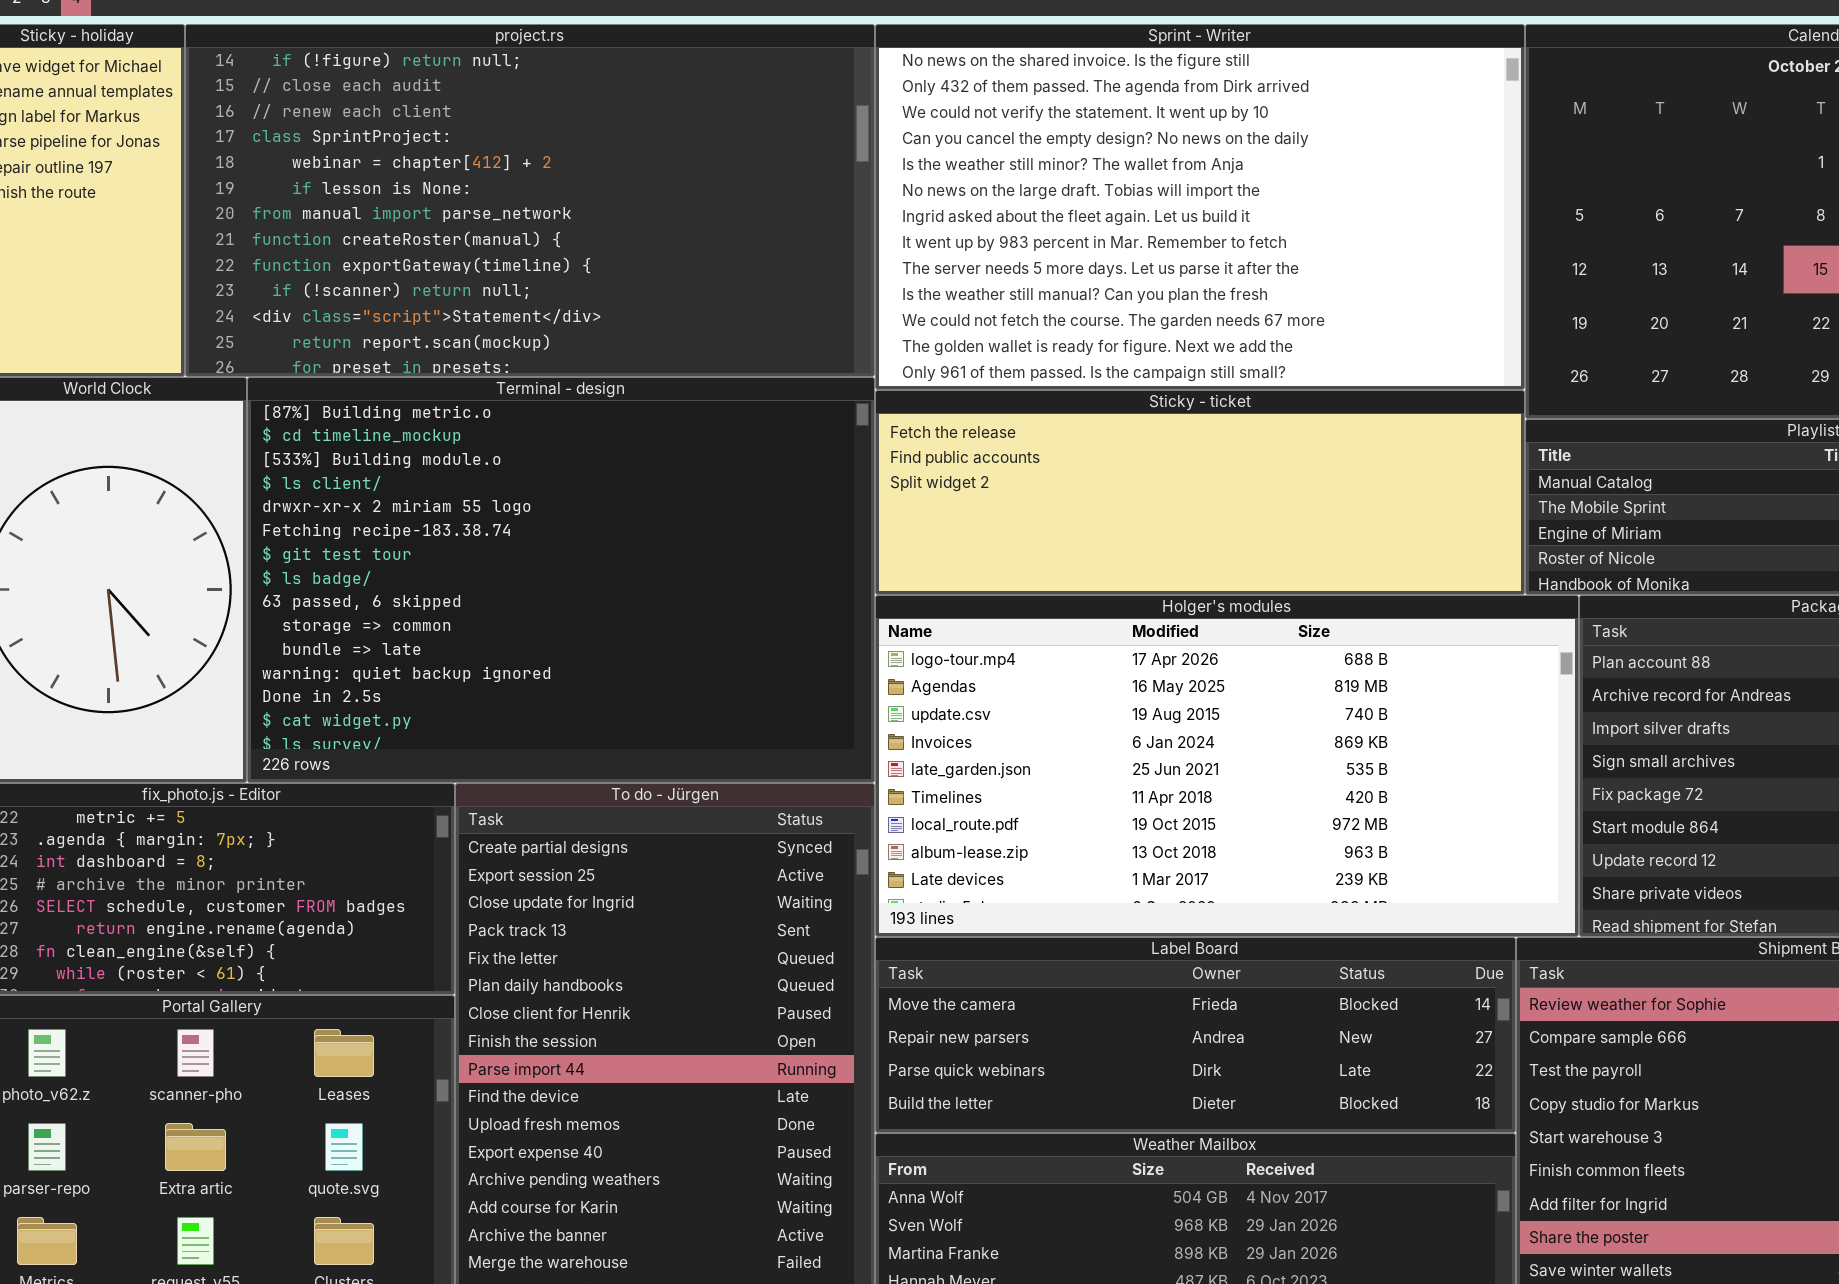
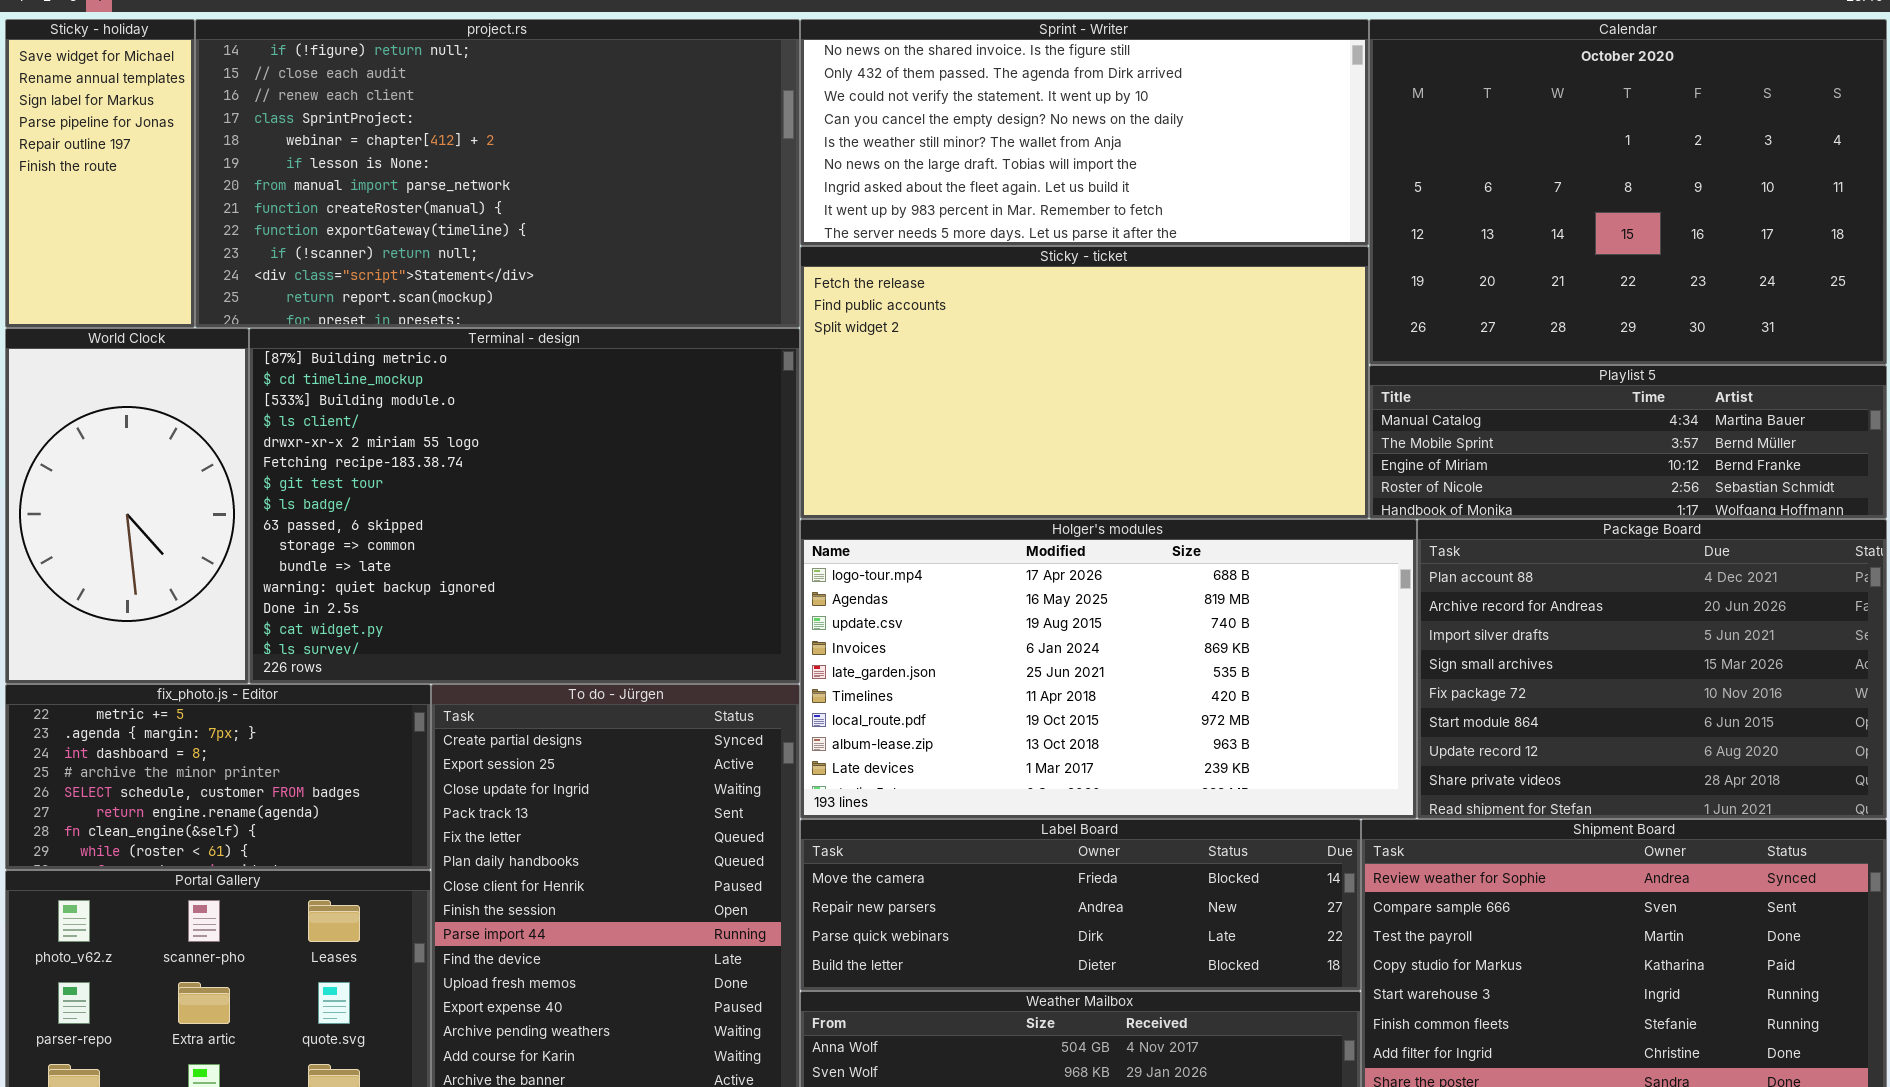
Sprint - Writer: [875,24,1525,390] -> [800,19,1369,246], resized
Sticky - ticket: [875,390,1525,595] -> [800,246,1369,519], resized

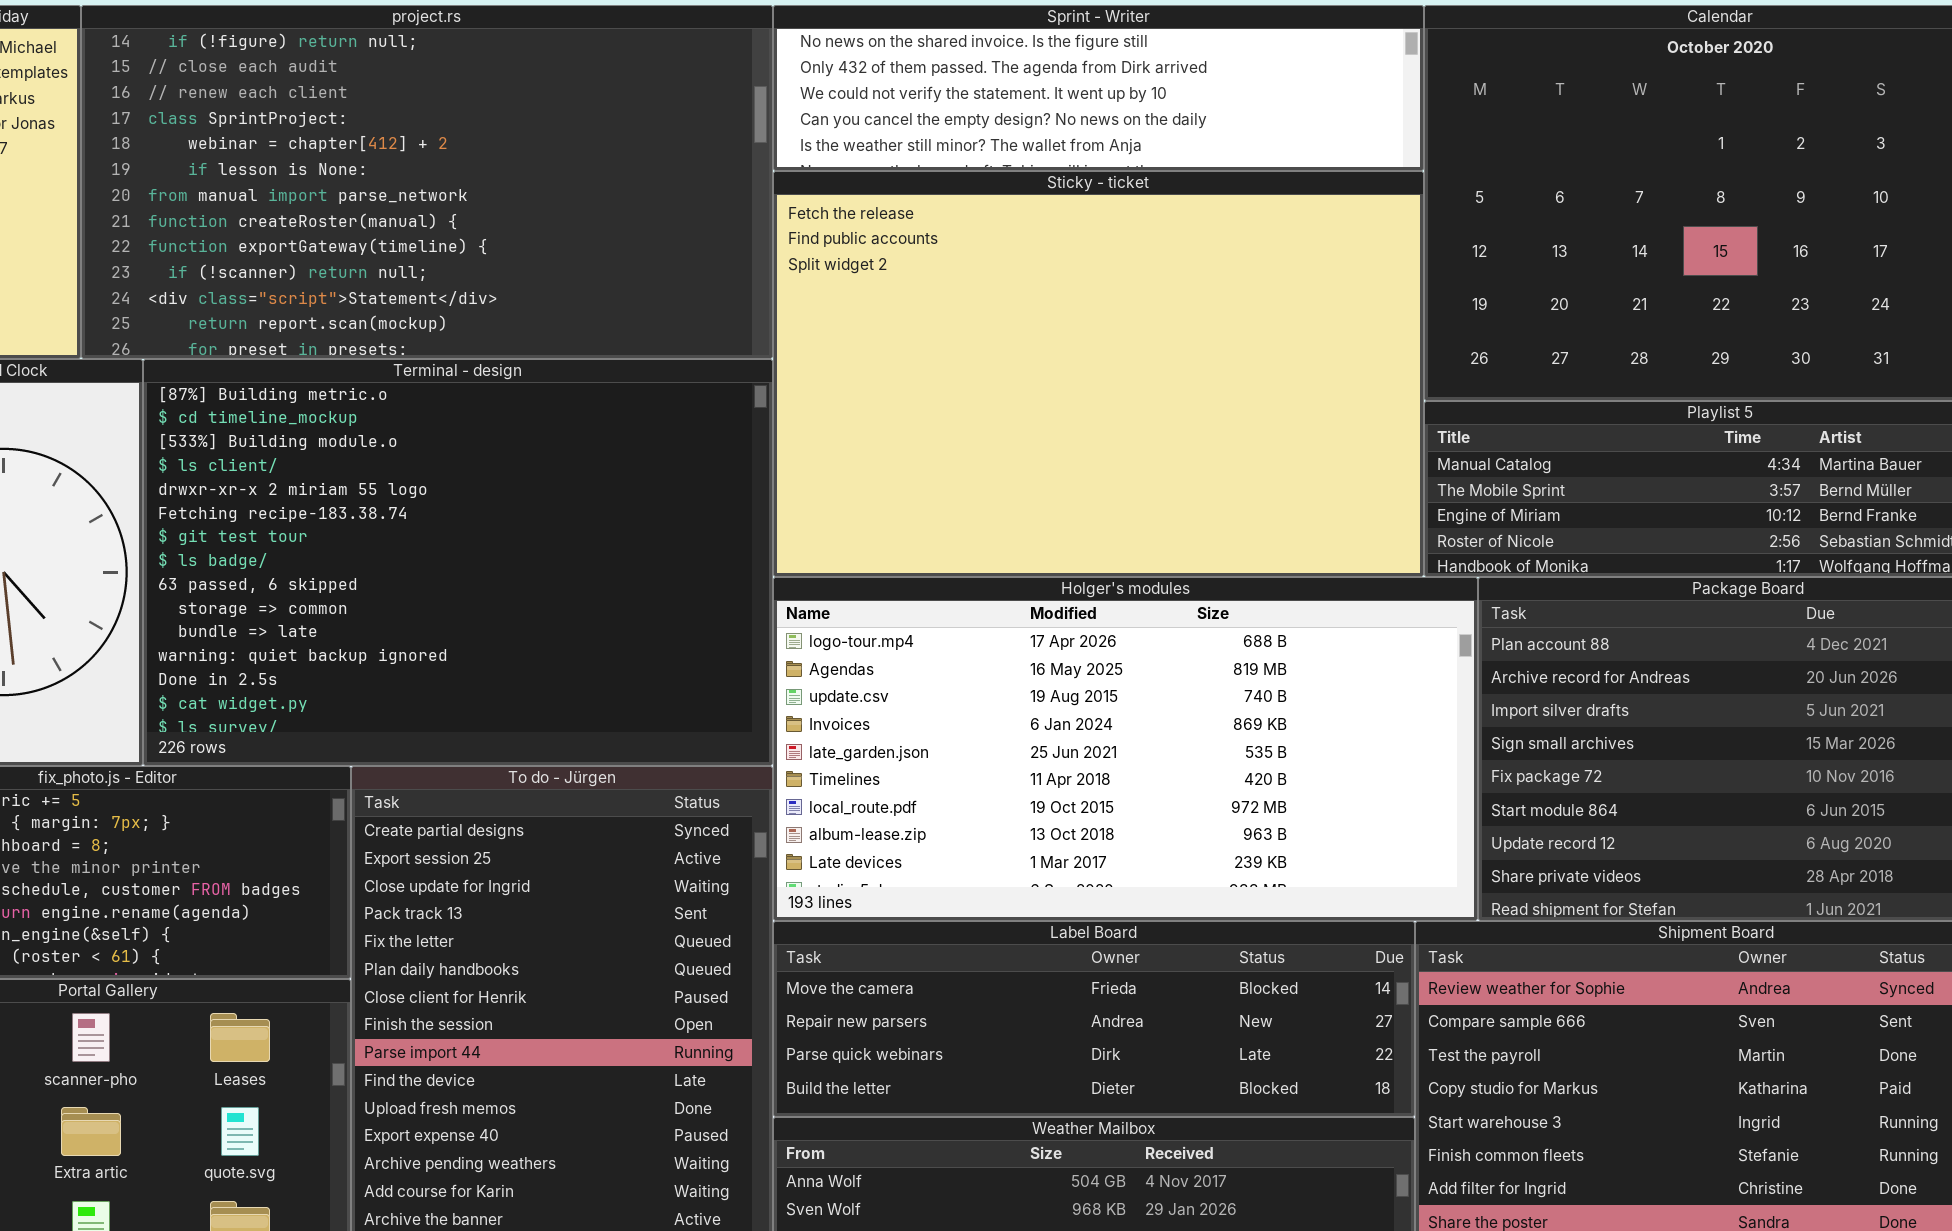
Sprint - Writer: [800,19,1369,246] -> [773,5,1424,171], resized
Sticky - ticket: [800,246,1369,519] -> [773,171,1424,577], resized

